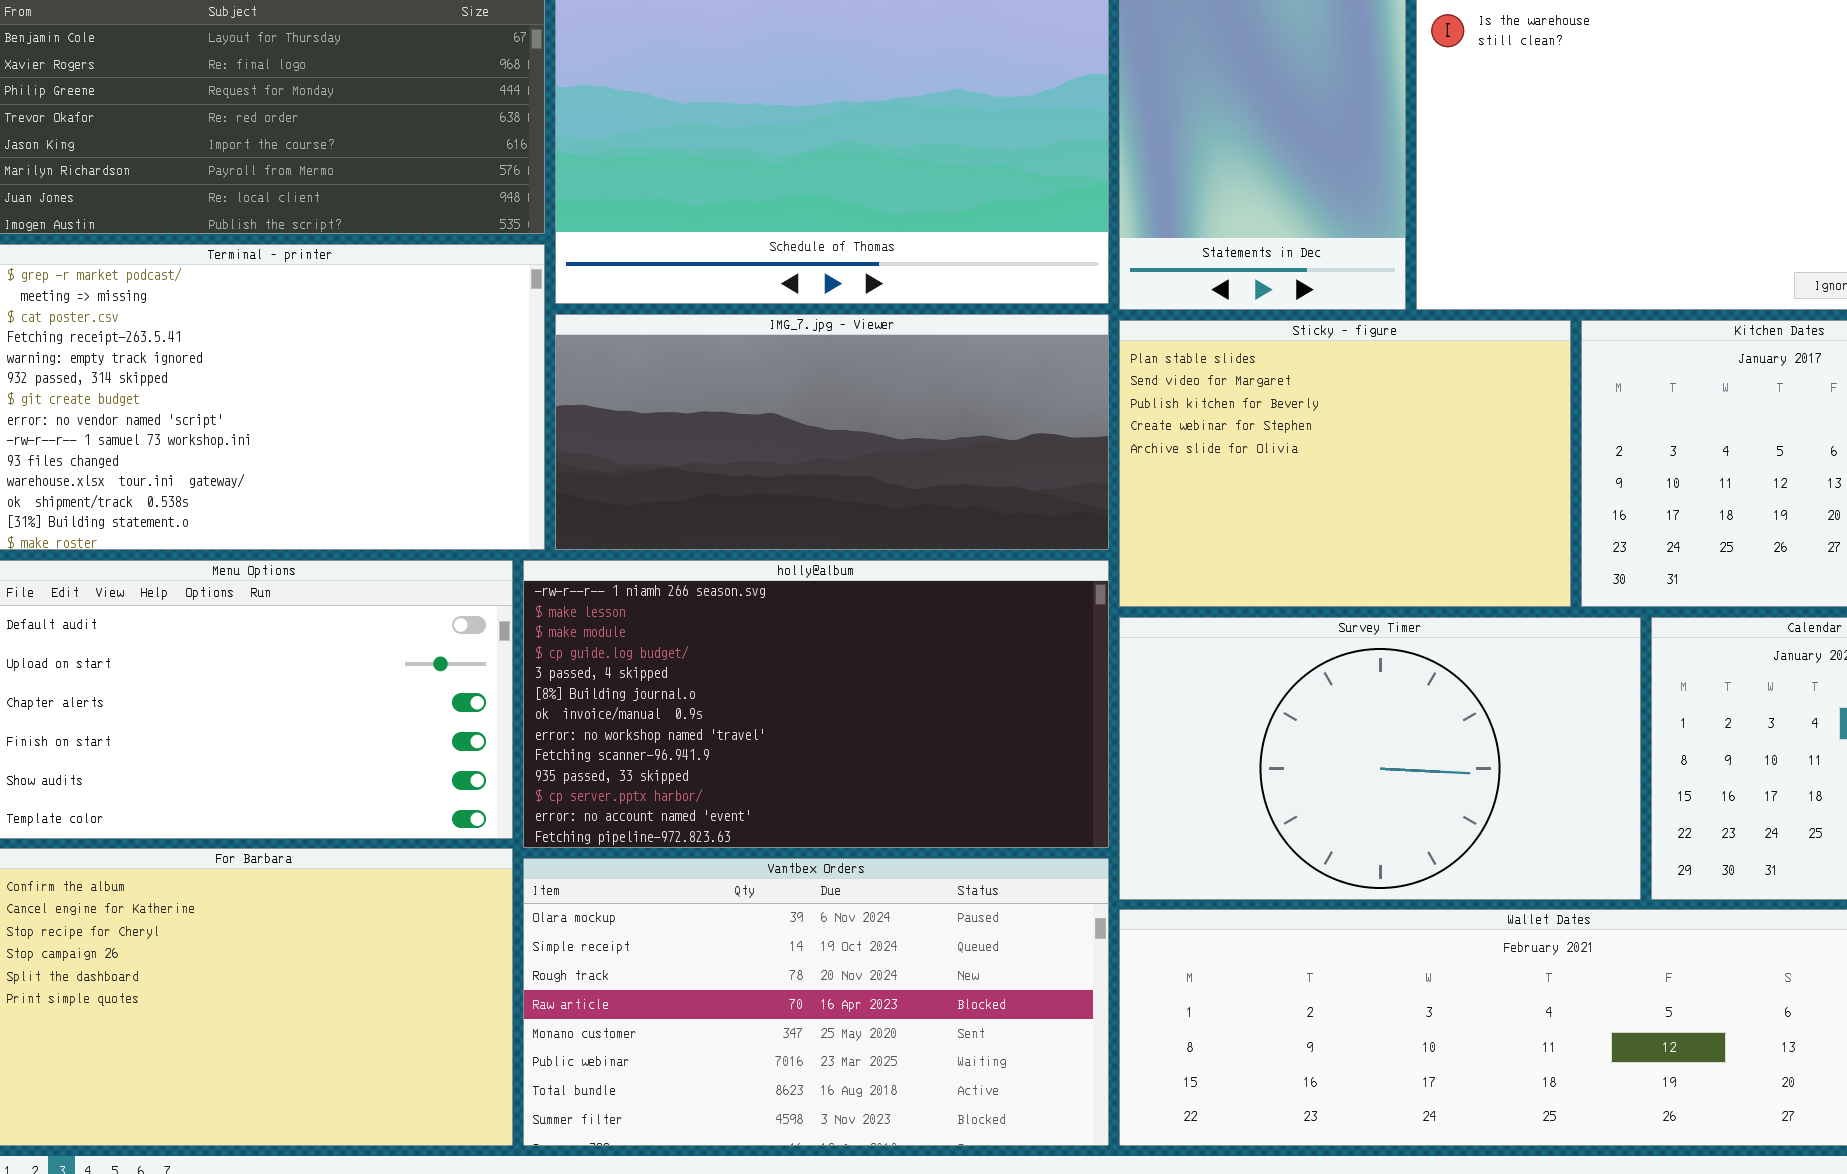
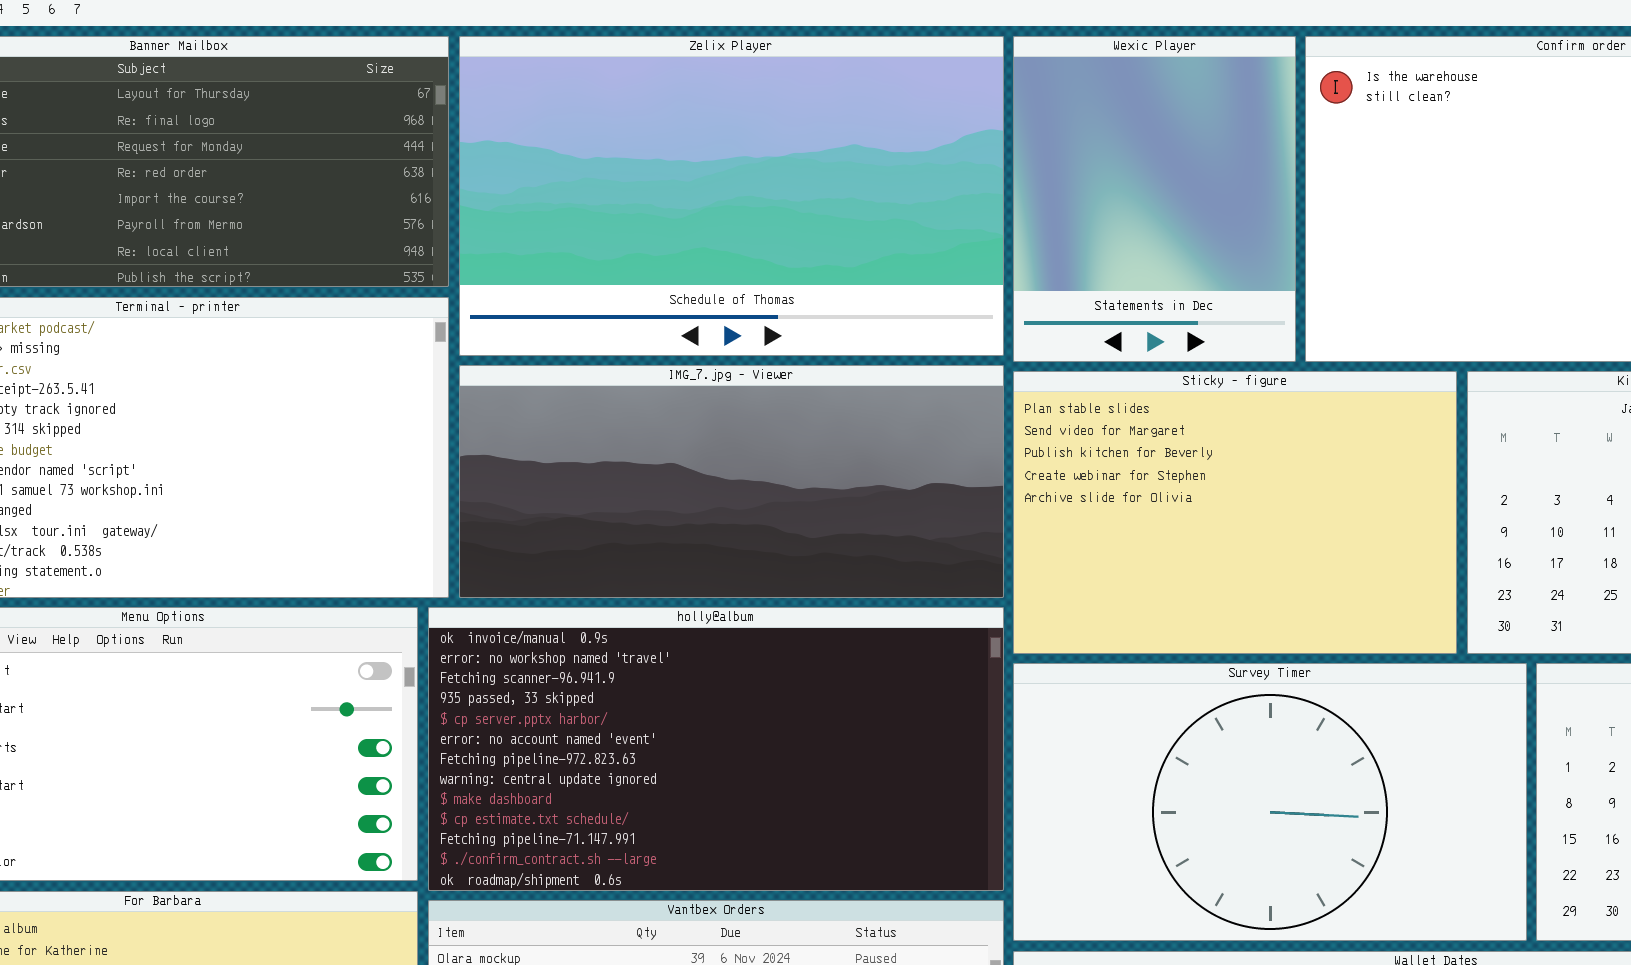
holly@album: [523,560,1109,848] -> [428,607,1004,891], scrolled down 6 rows

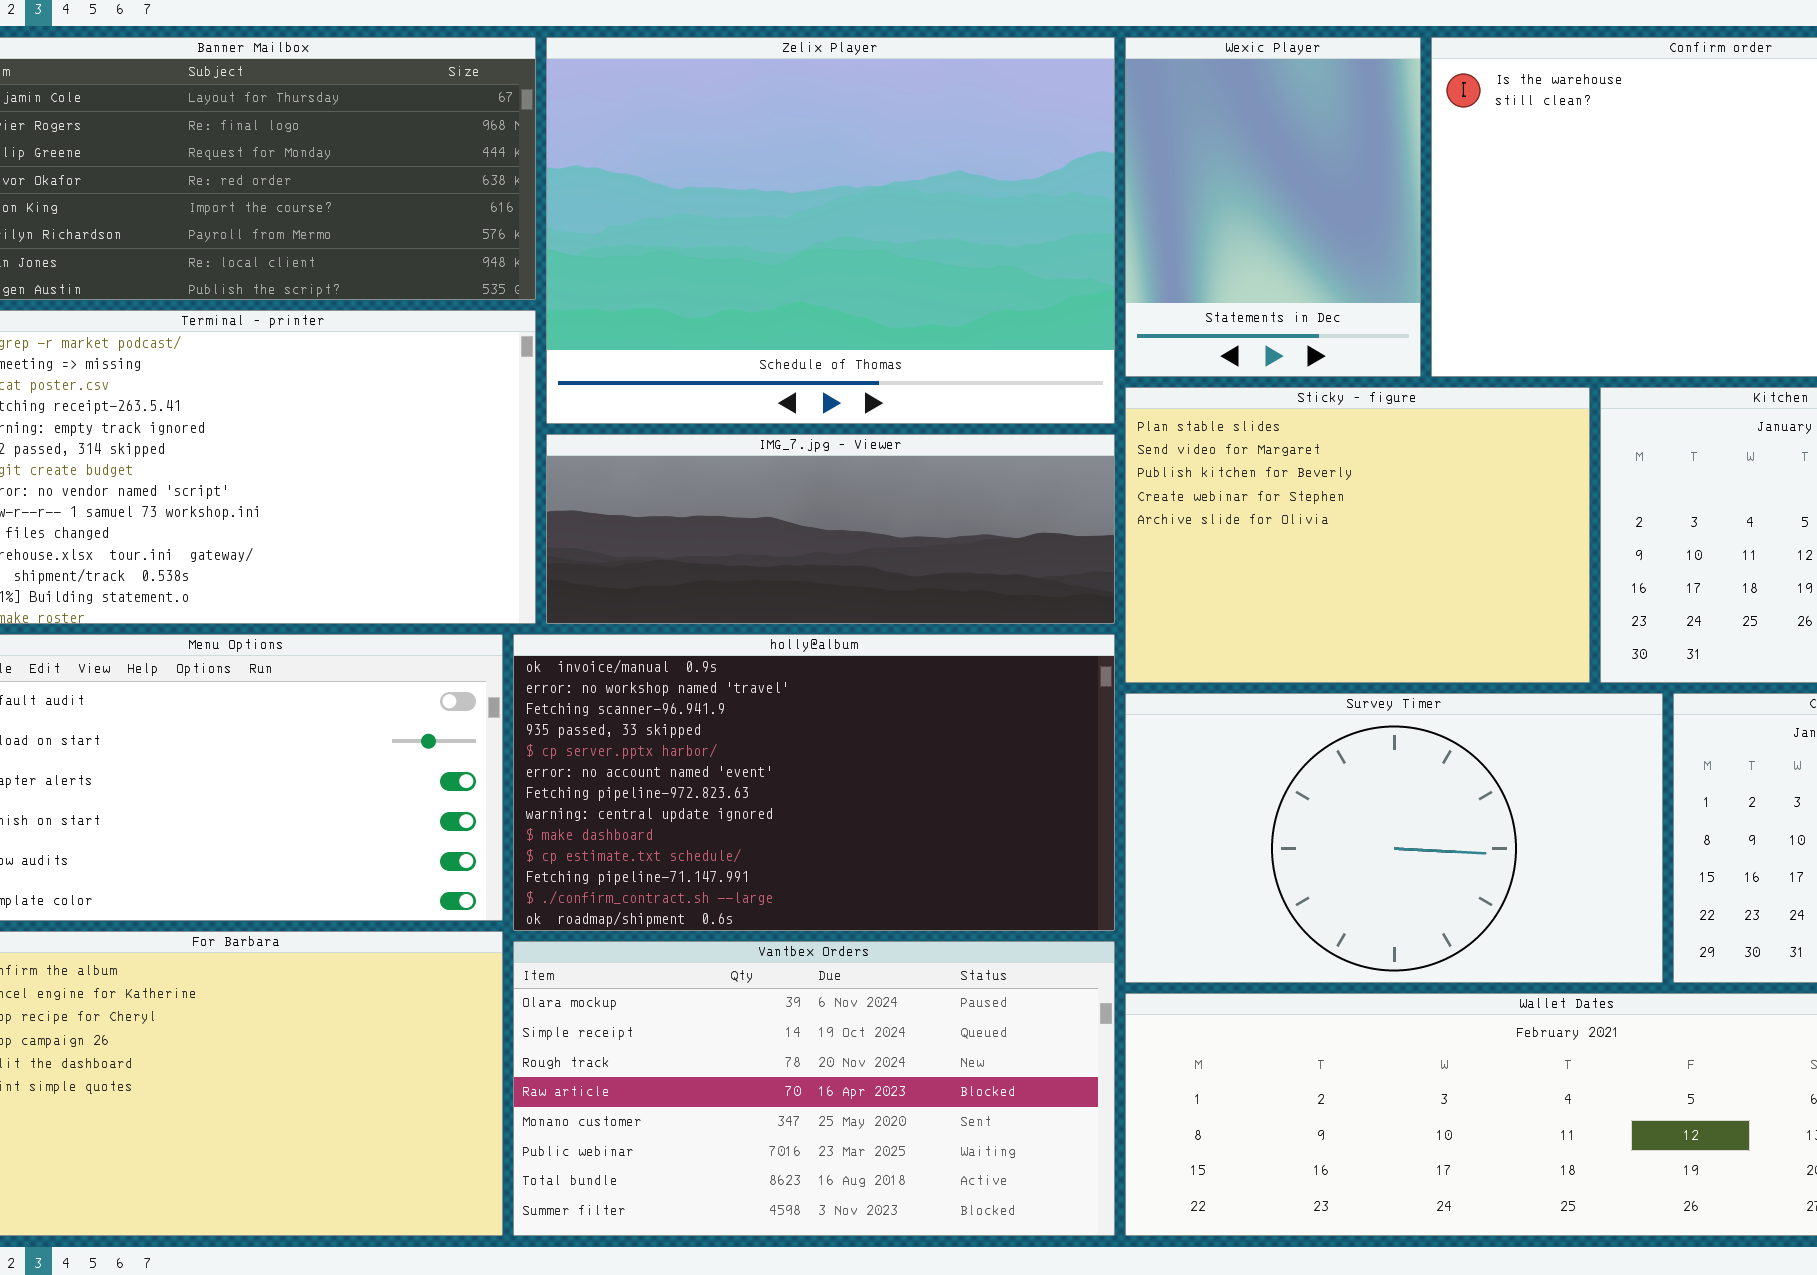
Zelix Player: [459,36,1004,356] -> [546,37,1115,424], resized
IMG_7.jpg - Viewer: [459,365,1004,598] -> [546,434,1115,624], resized

